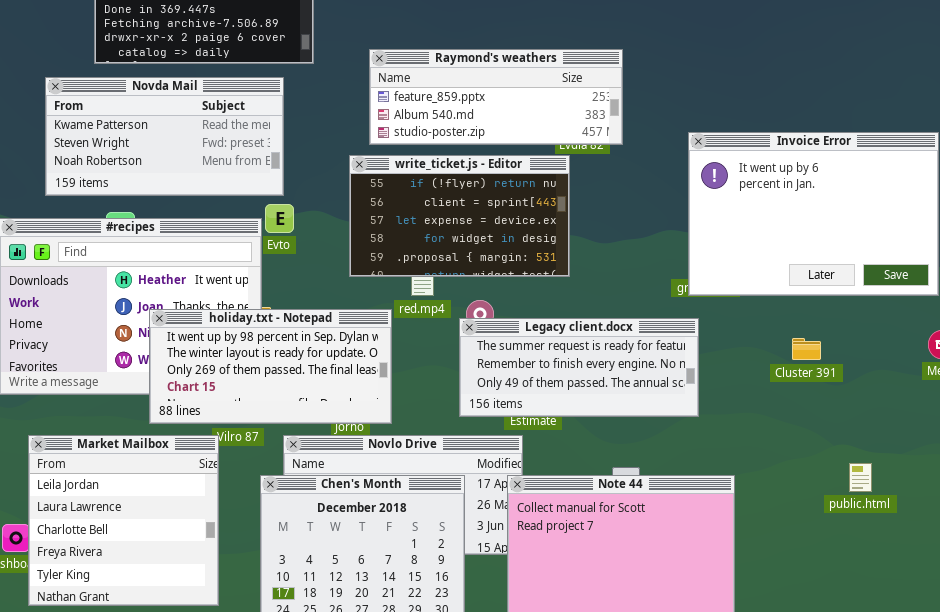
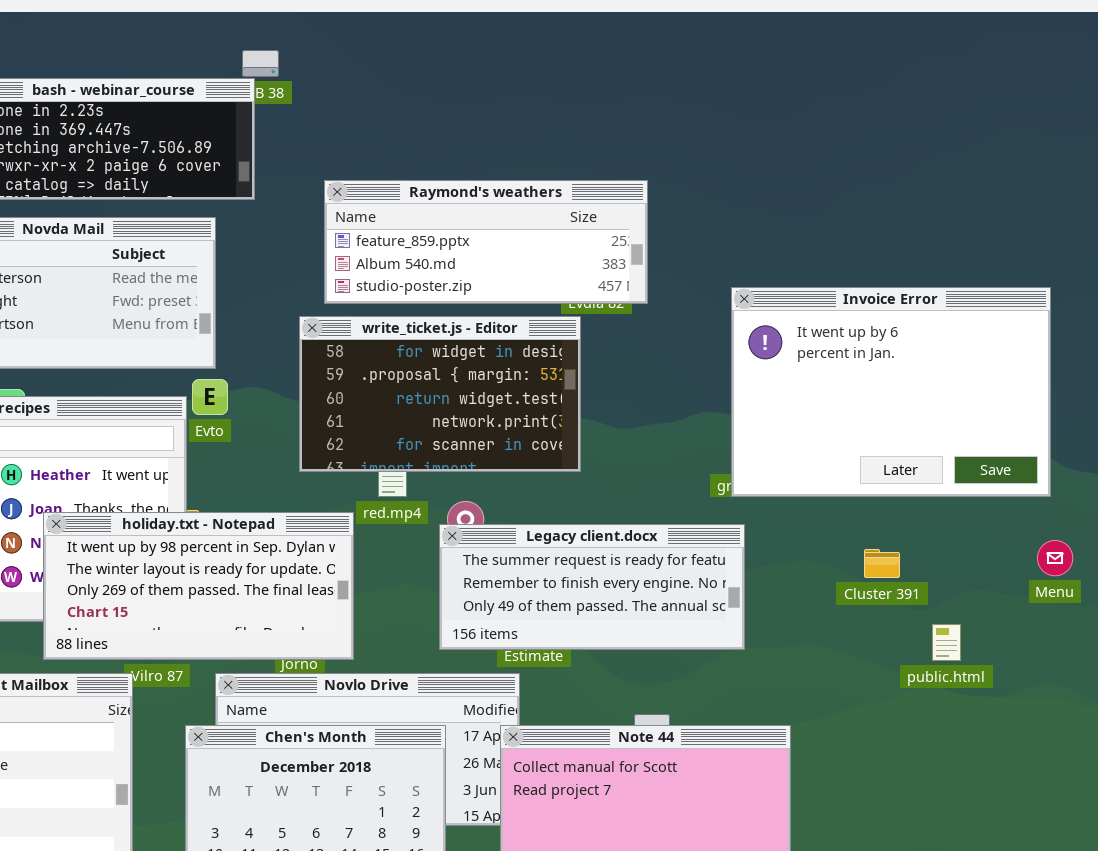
write_ticket.js - Editor: [349,155,570,277] -> [299,316,581,472], scrolled down 3 rows
public.html: [849,463,872,492] -> [932,624,961,661], moved

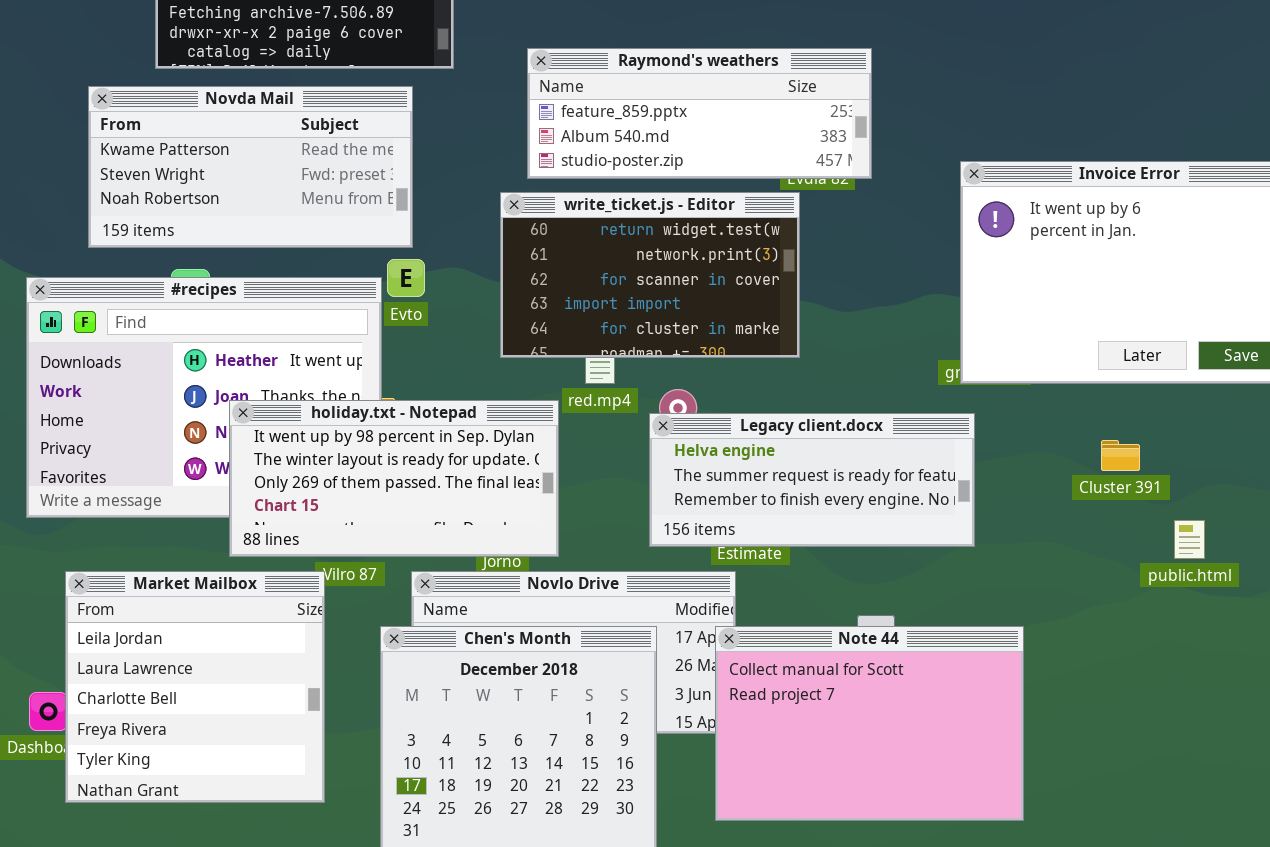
write_ticket.js - Editor: [299,316,581,472] -> [500,192,800,358], scrolled down 2 rows
Legacy client.docx: [439,524,745,650] -> [649,413,975,547], scrolled up 1 row

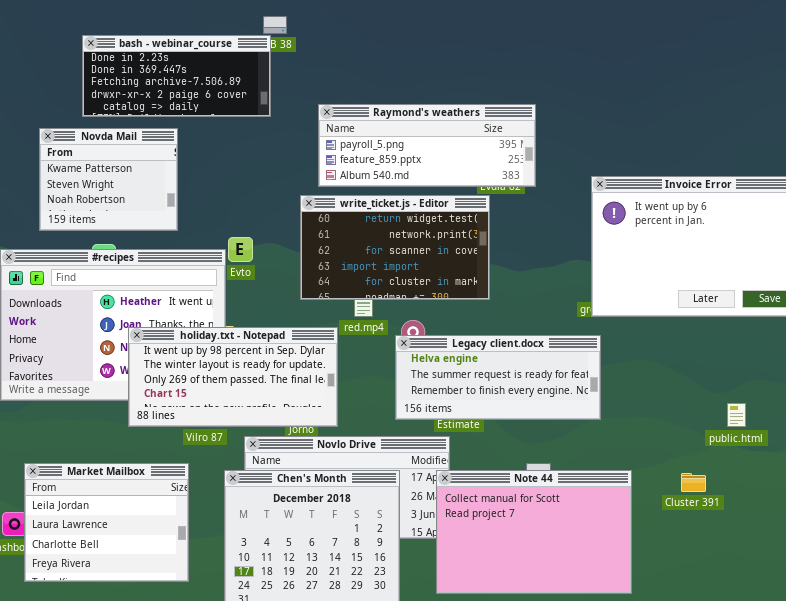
Raymond's weathers: [527,48,872,179] -> [318,104,536,187], scrolled up 1 row
Novda Mail: [88,86,413,248] -> [39,128,178,231], resized
Cluster 391: [1101,440,1140,471] -> [681,473,706,492], moved
Market Mailbox: [65,571,325,803] -> [24,463,189,582], resized

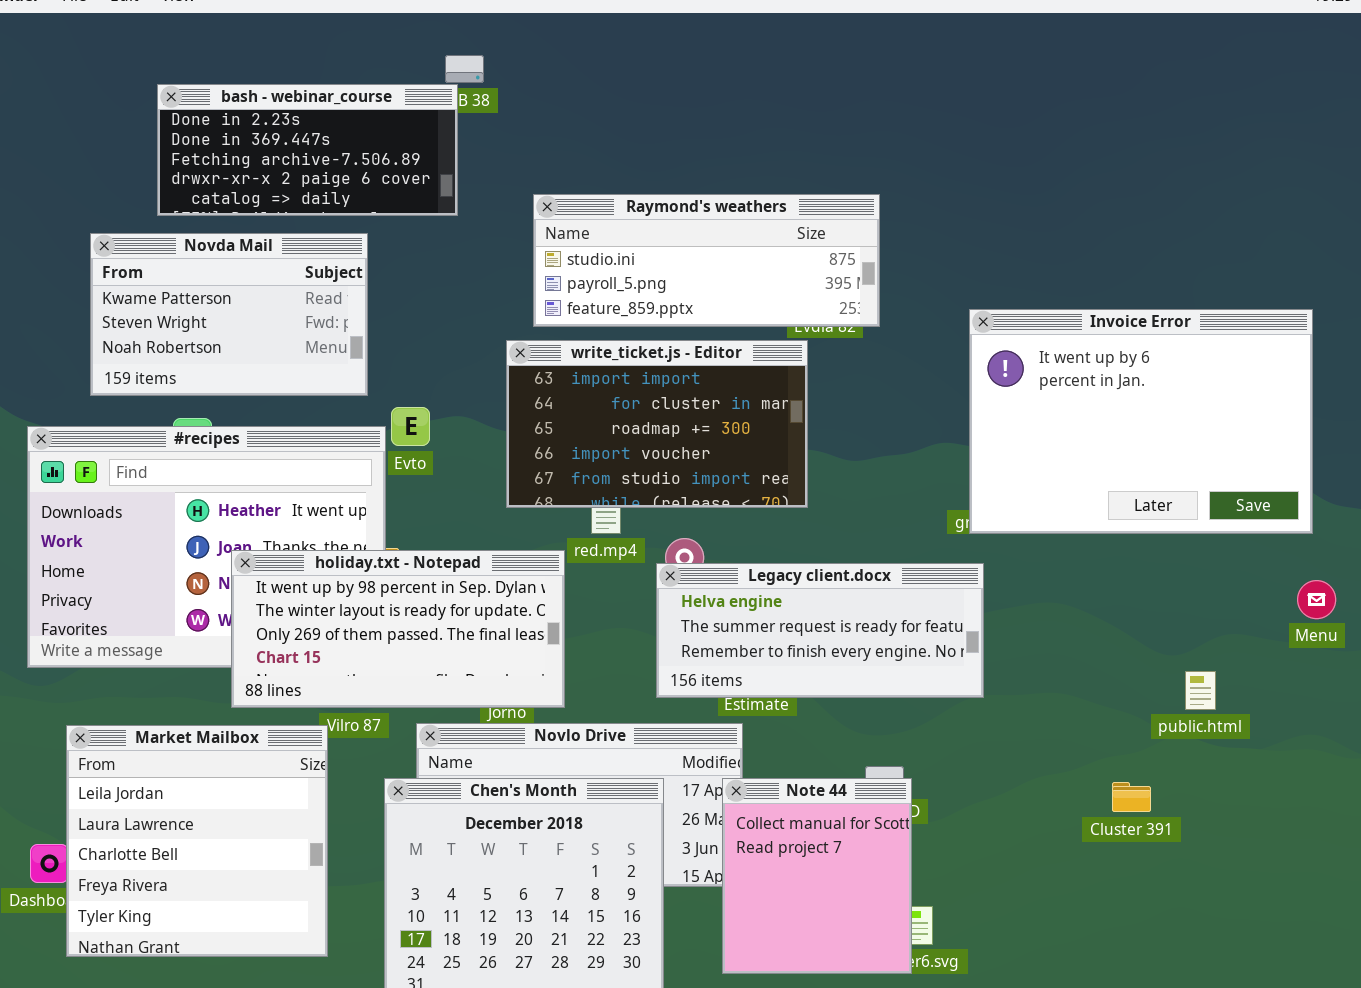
Raymond's weathers: [318,104,536,187] -> [533,194,880,327], scrolled up 1 row
Novda Mail: [39,128,178,231] -> [90,233,368,396], resized
write_ticket.js - Editor: [300,195,490,300] -> [506,340,808,508], scrolled down 3 rows
Market Mailbox: [24,463,189,582] -> [66,725,328,957], resized
Note 44: [436,470,632,594] -> [722,778,912,974], resized

